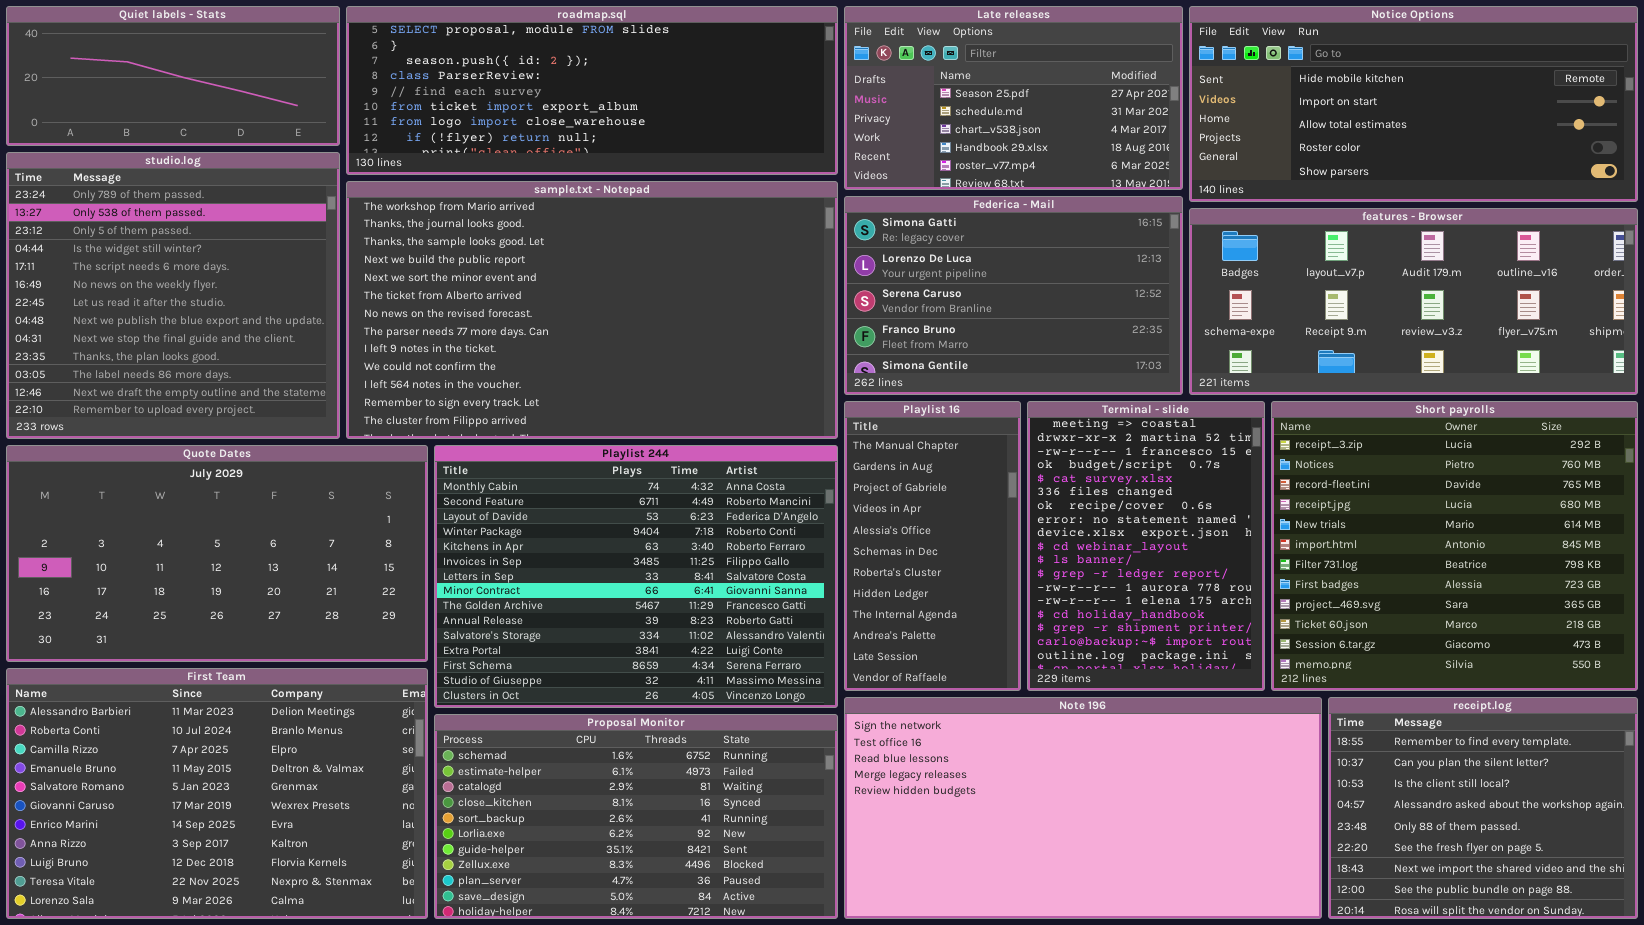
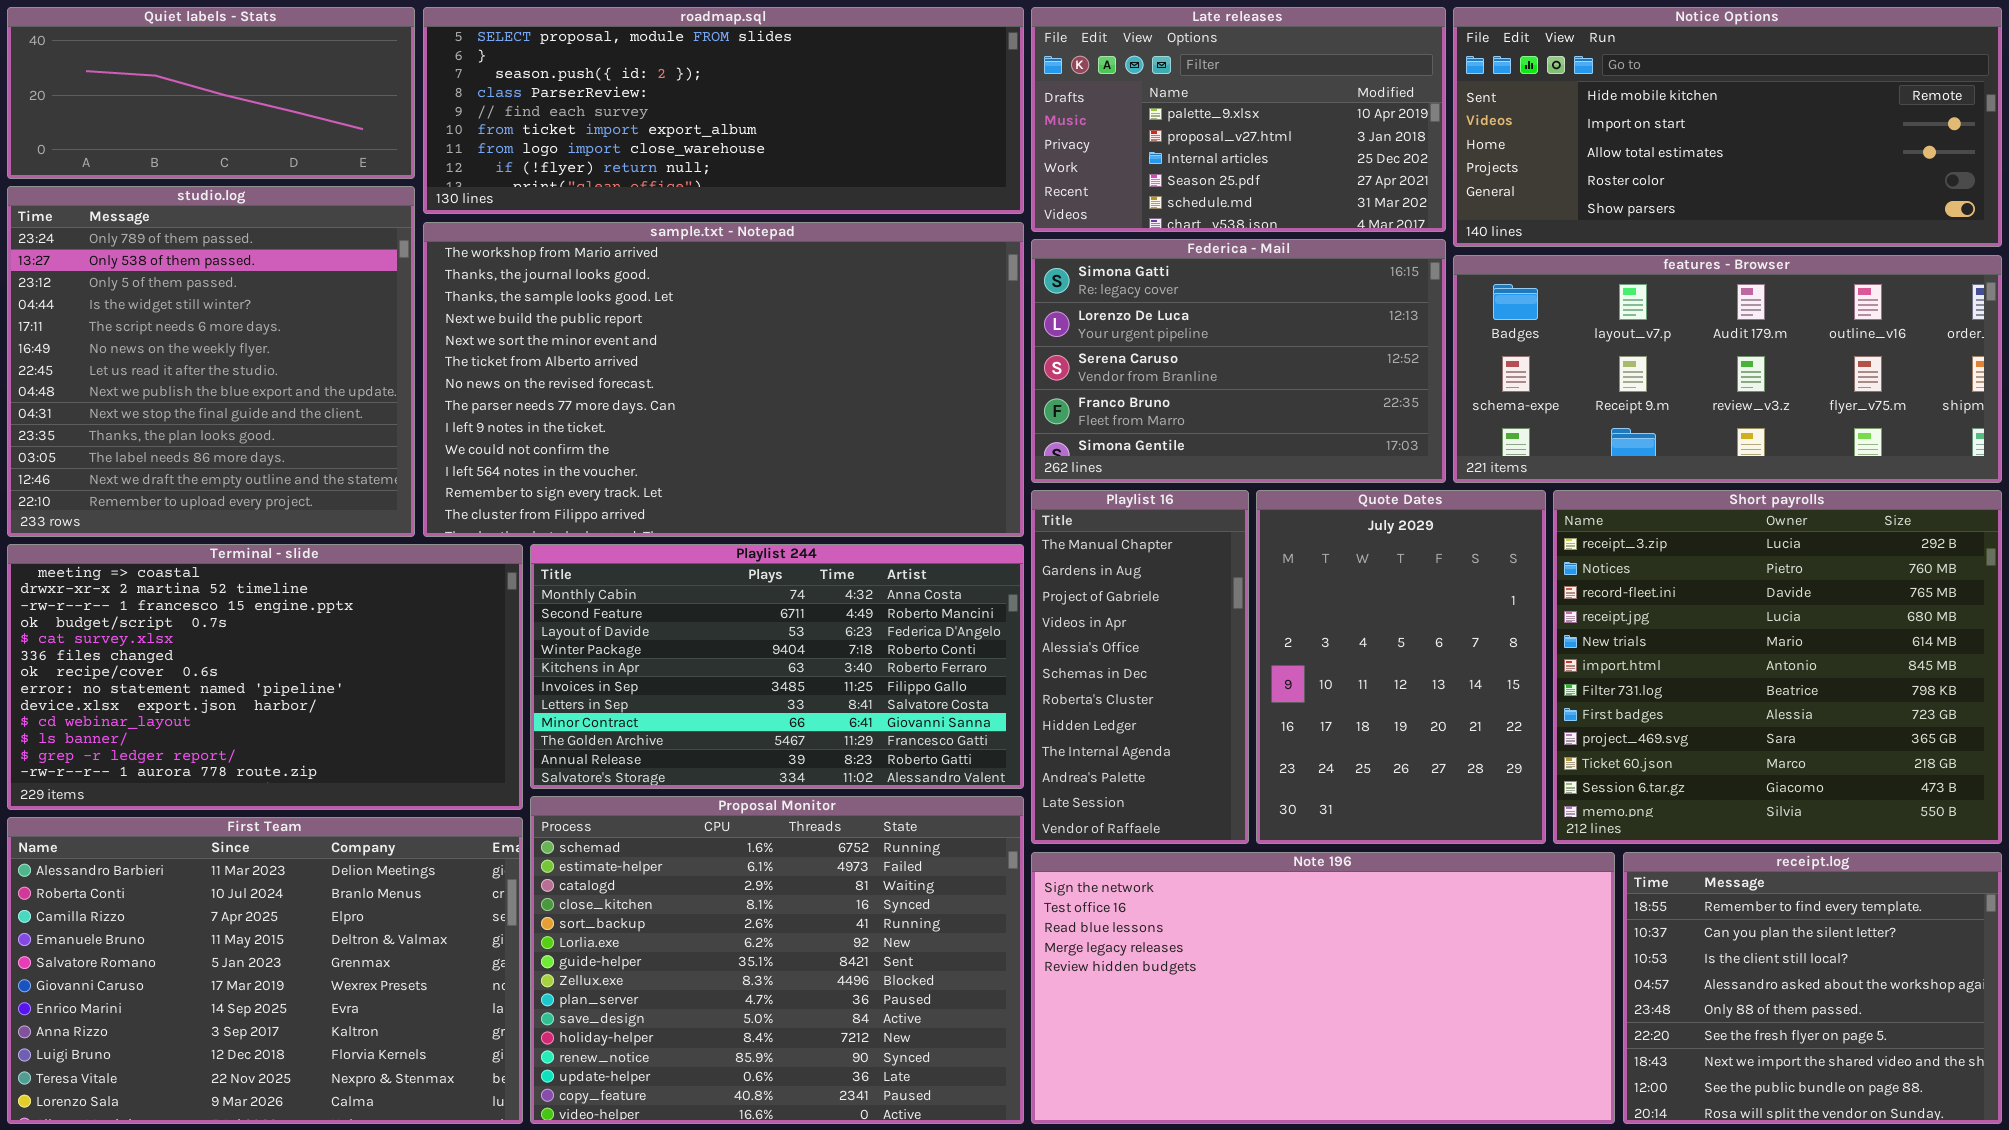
Late releases: [844,6,1183,190] -> [1031,7,1446,232], scrolled up 3 rows
Terminal - slide: [1027,401,1265,691] -> [7,544,523,810], moved, resized
Quote Dates: [6,445,428,662] -> [1256,490,1546,844], moved, resized
Playlist 244: [434,445,838,708] -> [530,544,1024,789], resized
Proposal Monitor: [434,714,838,919] -> [530,796,1024,1124], resized

